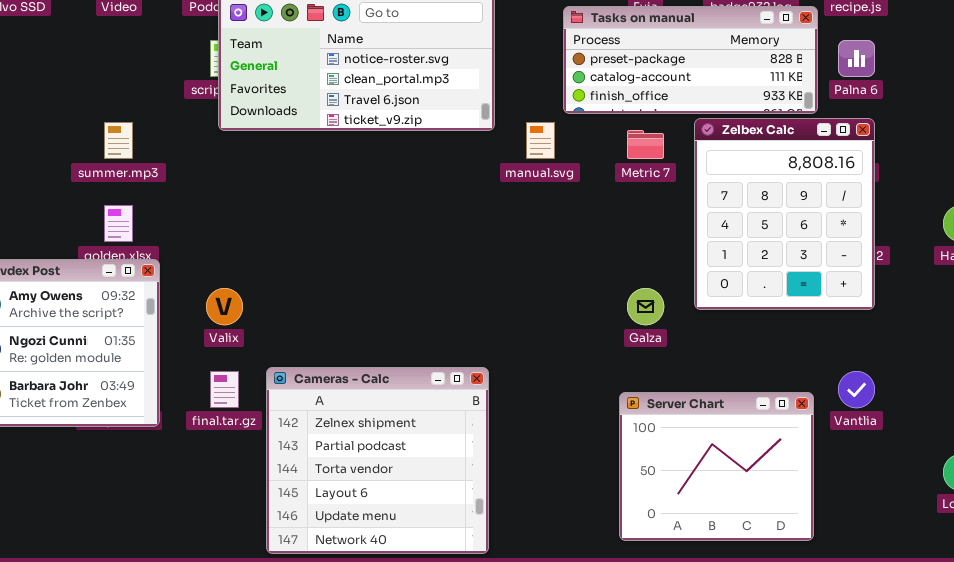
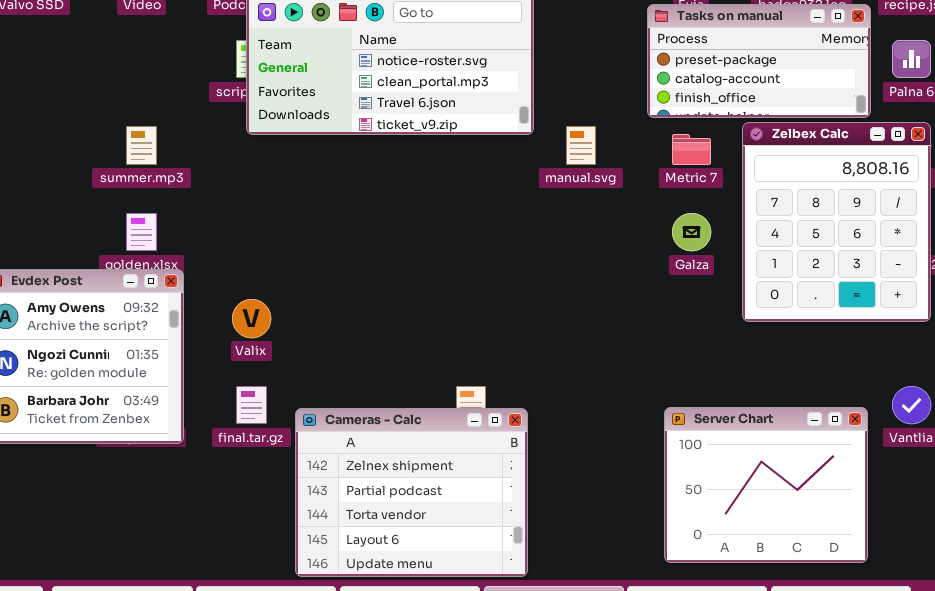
Tasks on manual: [563,6,818,114] -> [647,4,871,118], resized
Galza: [627,288,664,325] -> [672,213,711,251], moved
Cameras - Calc: [266,367,489,554] -> [295,408,528,577], resized

